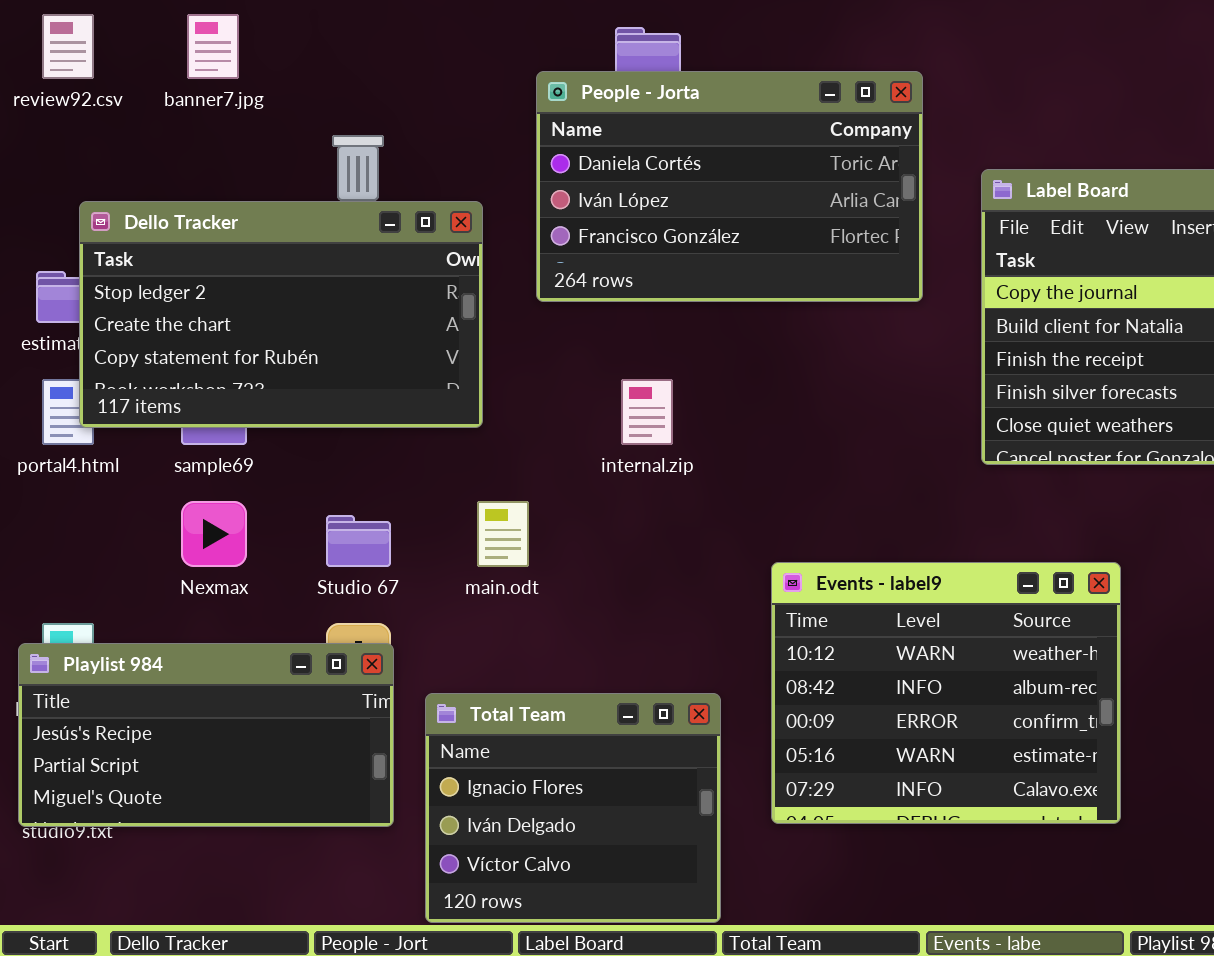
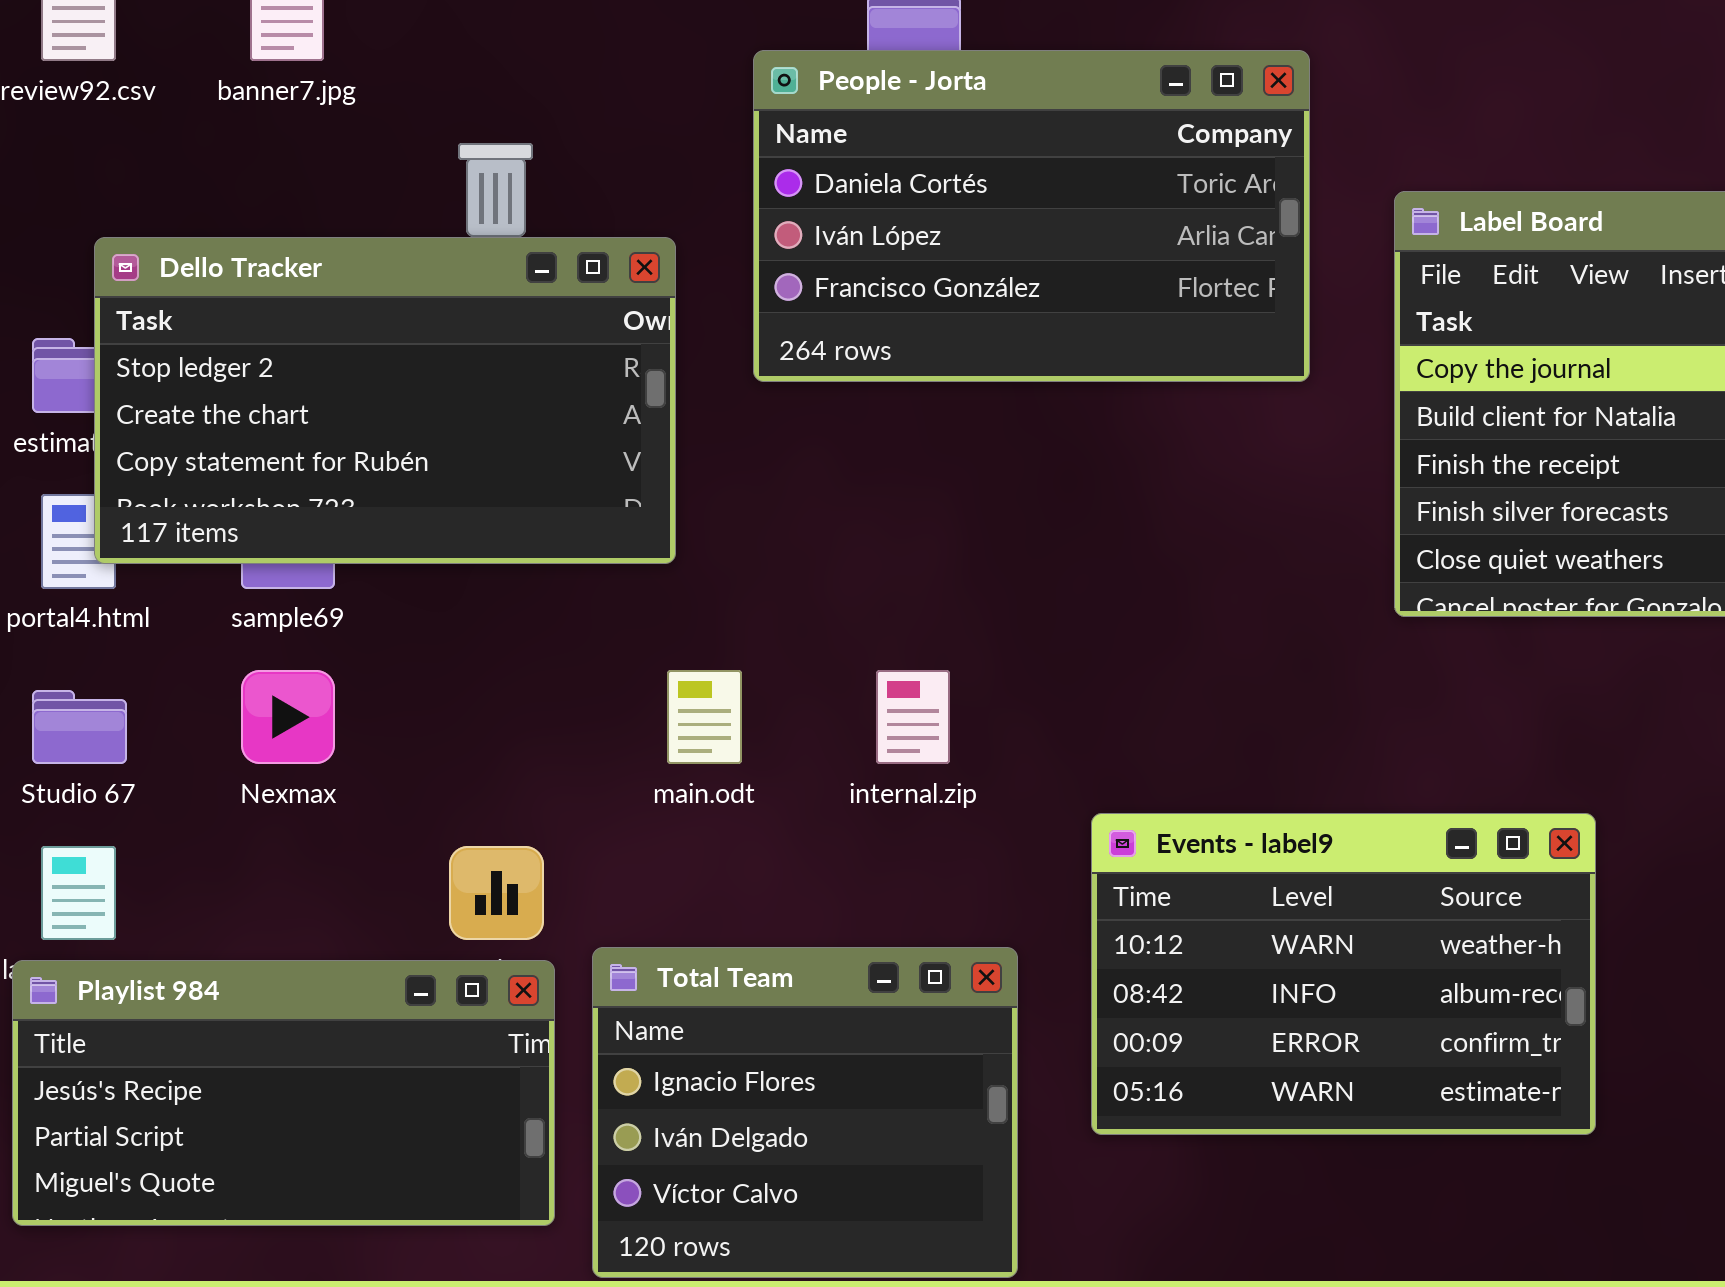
internal.zip: [621,379,673,445] -> [876,670,950,764], moved
Studio 67: [326,515,391,567] -> [32,690,127,764], moved
Events - label9: [771,562,1121,824] -> [1091,813,1596,1135], resized
Playlist 984: [18,643,394,827] -> [12,960,555,1226], moved

